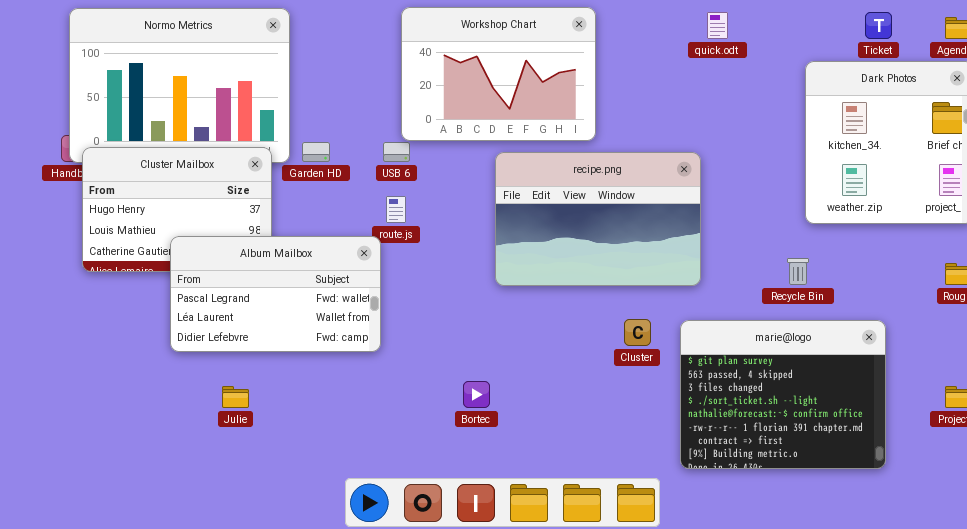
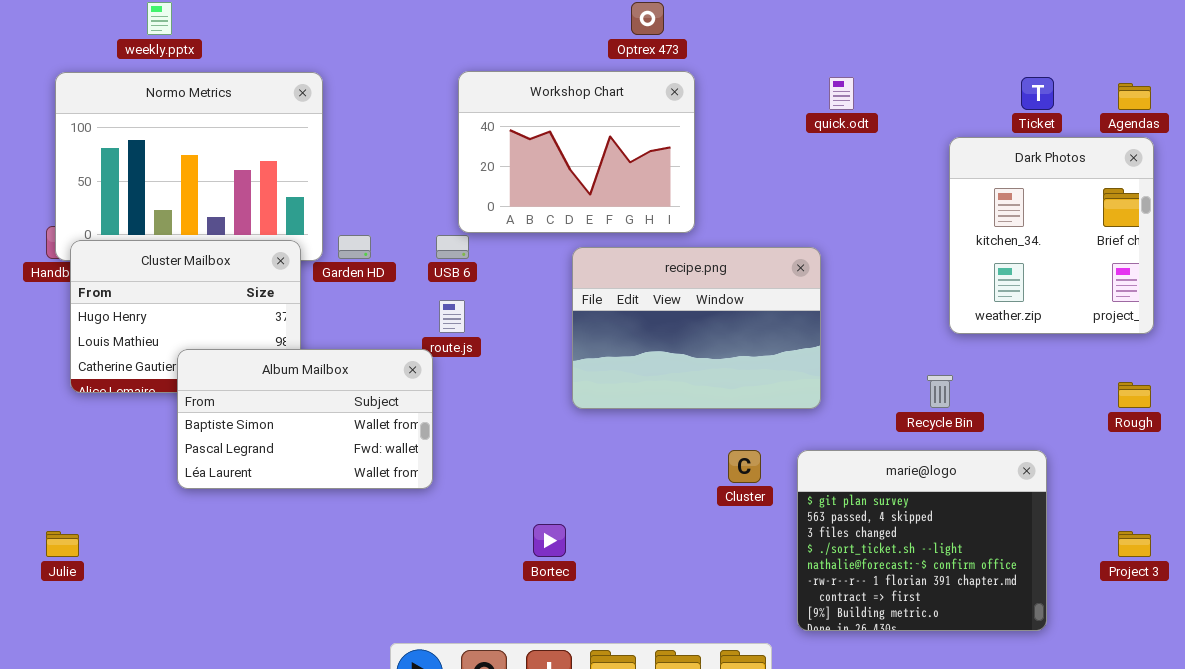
Album Mailbox: [170,236,381,352] -> [177,349,433,489], scrolled up 1 row
Julie: [222,386,249,408] -> [46,531,79,557], moved

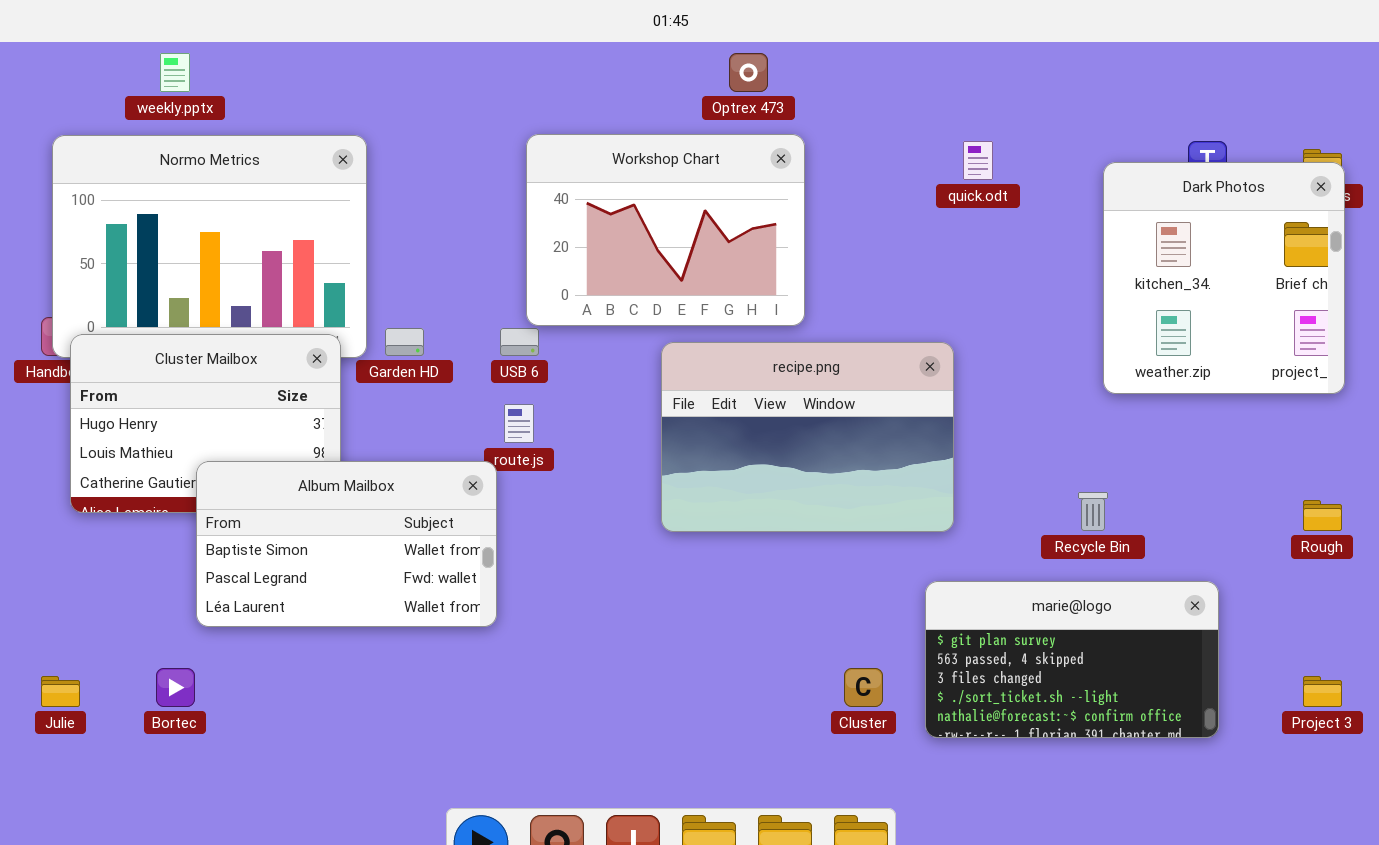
Dark Photos: [949,137,1154,334] -> [1103,162,1345,394], moved
Cluster: [728,450,761,483] -> [844,668,883,707], moved
marie@logo: [797,450,1047,631] -> [925,581,1219,738], resized
Bortec: [533,524,566,557] -> [156,668,195,707], moved

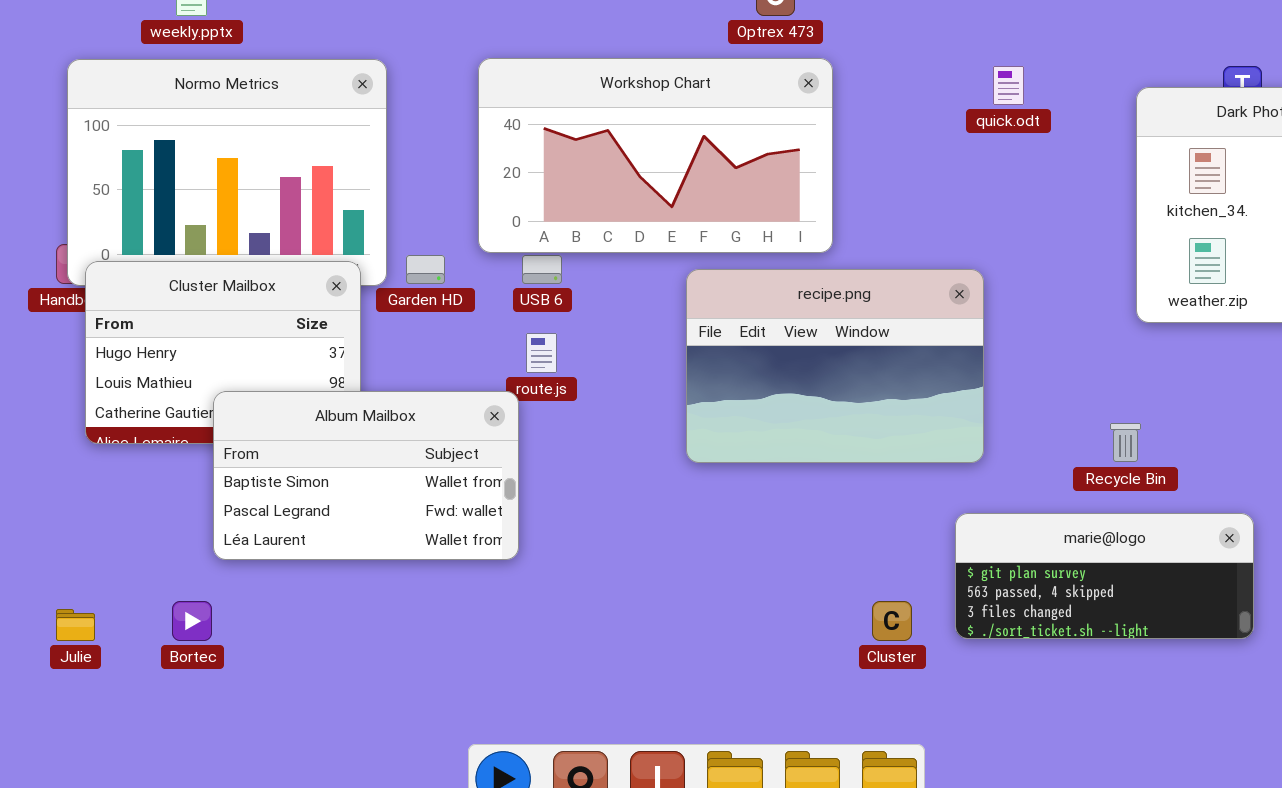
Workshop Chart: [526,134,805,326] -> [478,58,833,253], resized
marie@logo: [925,581,1219,738] -> [955,513,1254,639], resized

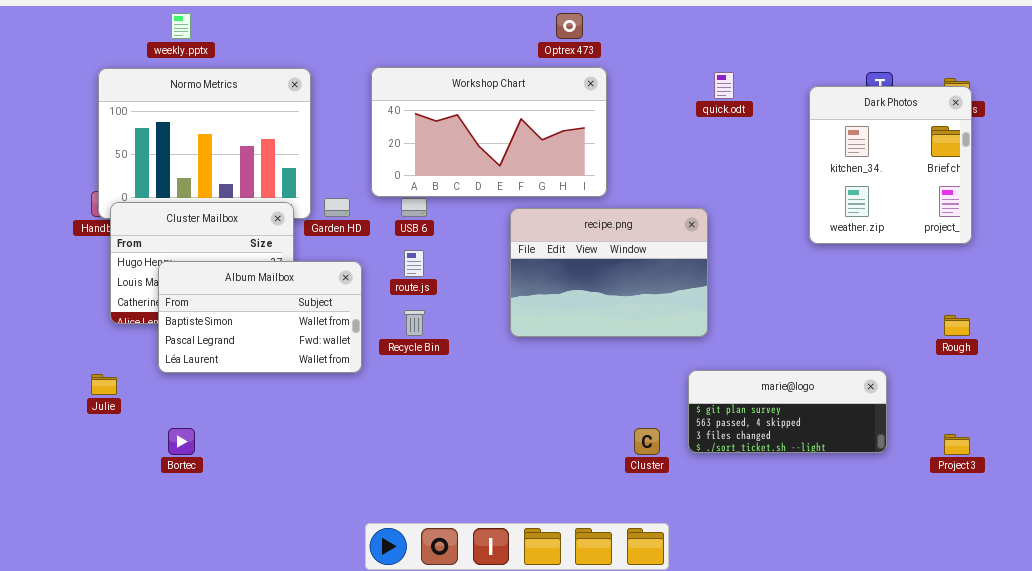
Album Mailbox: [213,391,519,560] -> [158,261,362,373], moved
Recycle Bin: [1110,423,1141,462] -> [404,310,425,336], moved
Julie: [56,609,95,641] -> [91,374,117,395], moved

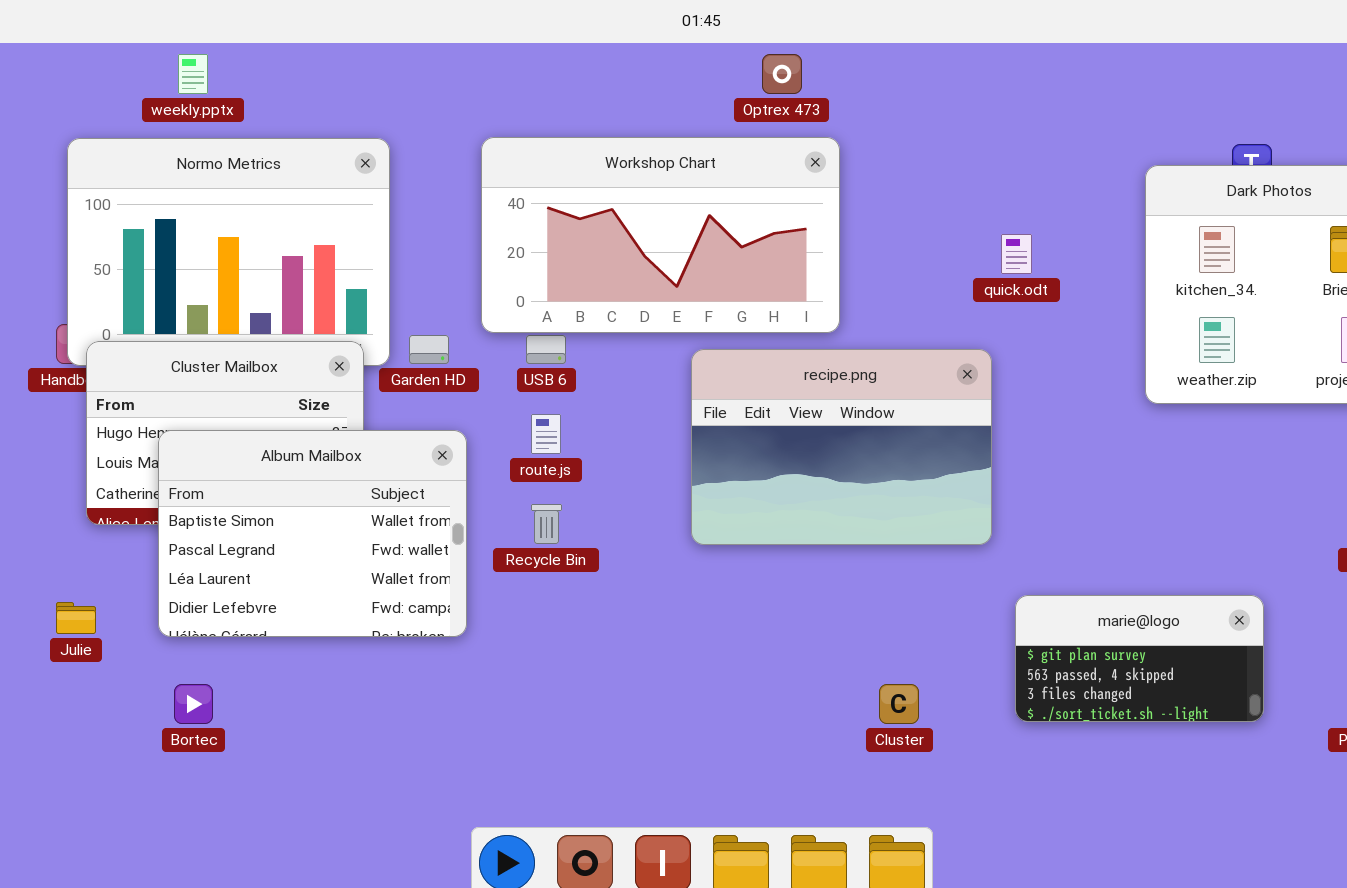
quick.odt: [714,72,734,99] -> [1001,234,1032,274], moved
Album Mailbox: [158,261,362,373] -> [158,430,467,637], resized
marie@logo: [688,370,887,453] -> [1015,595,1264,722], resized

